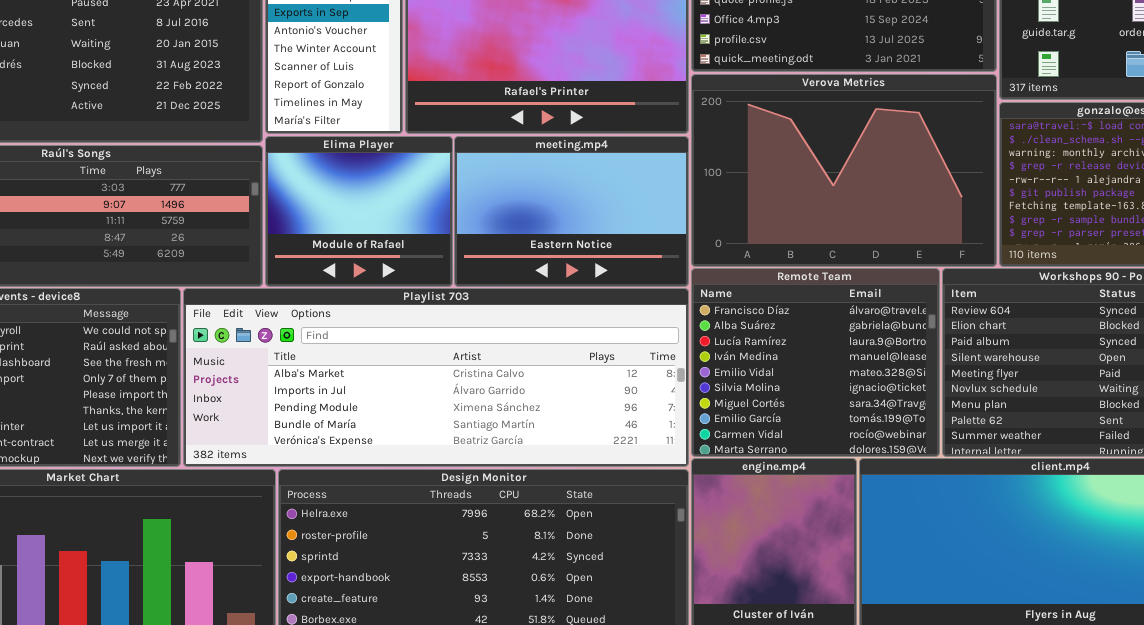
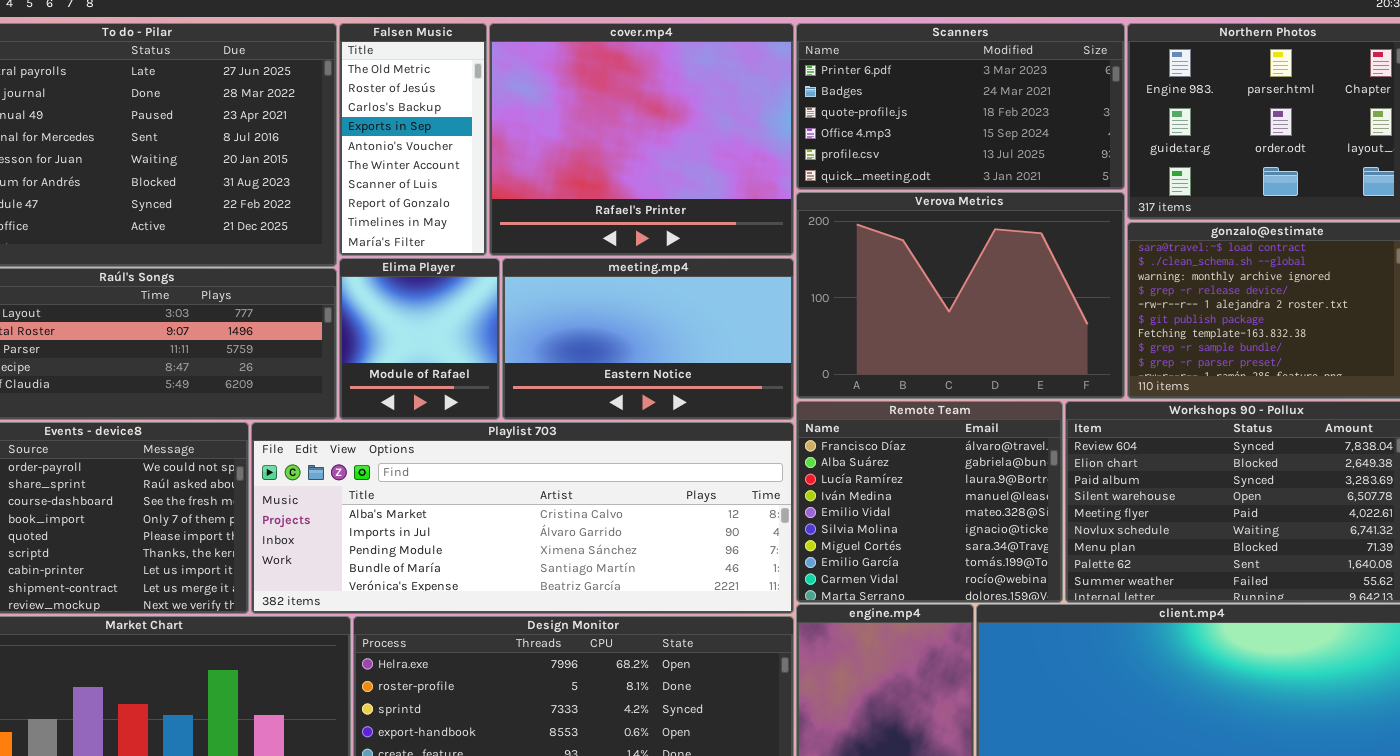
Elima Player: [265,136,453,287] -> [339,258,500,420], resized
meeting.mp4: [454,136,689,287] -> [502,258,794,420], resized

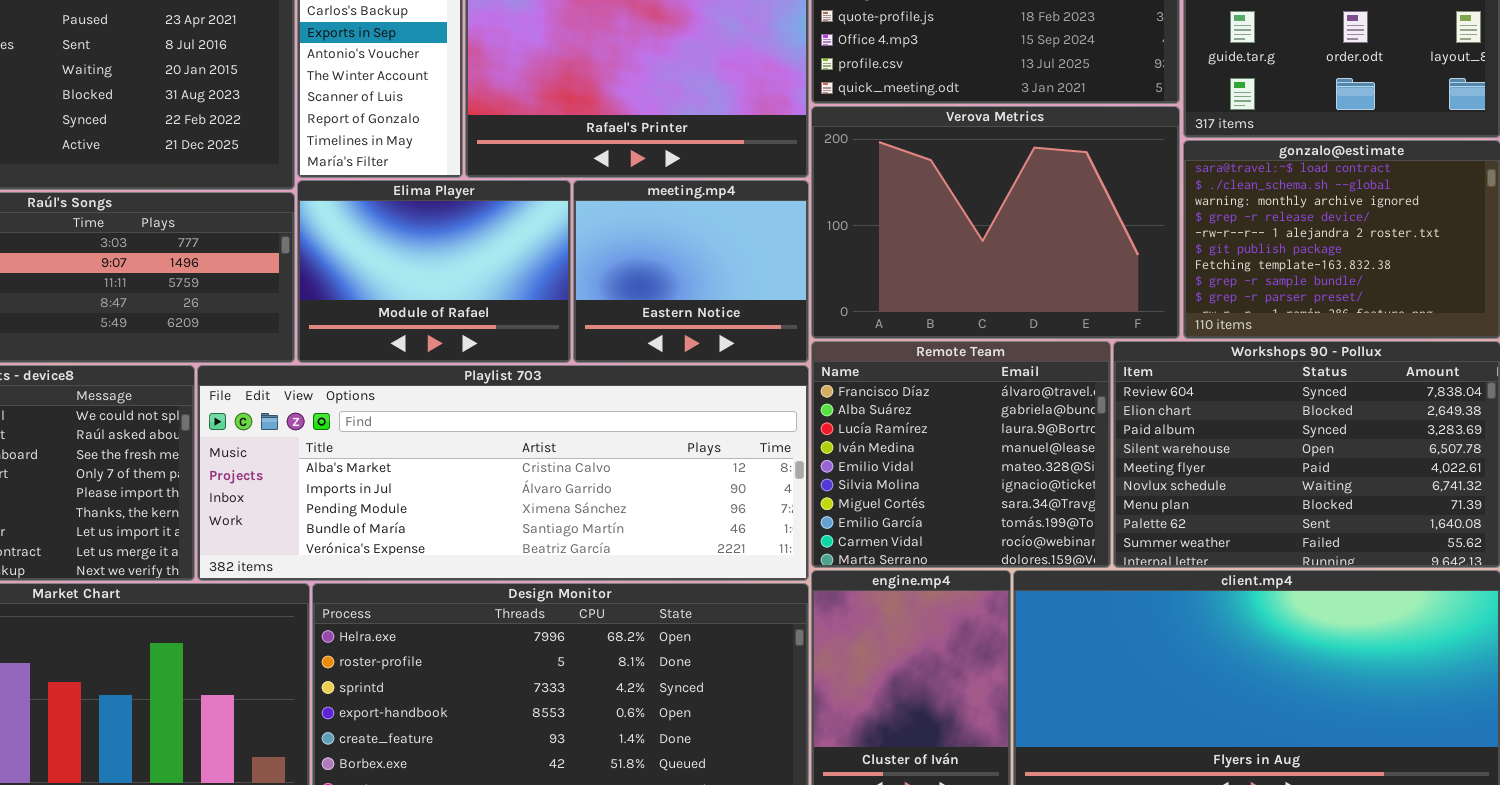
Elima Player: [339,258,500,420] -> [297,180,571,363], resized
meeting.mp4: [502,258,794,420] -> [573,180,809,363], resized

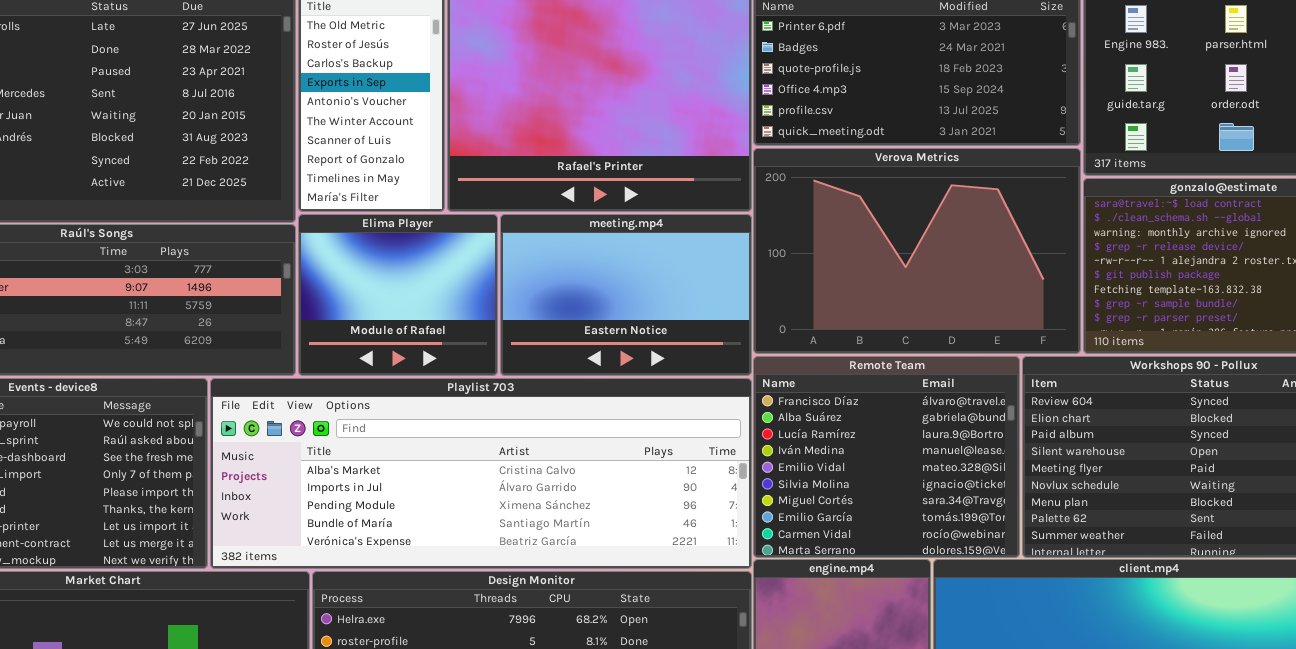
Elima Player: [297,180,571,363] -> [298,214,498,376], resized
meeting.mp4: [573,180,809,363] -> [500,214,752,376], resized

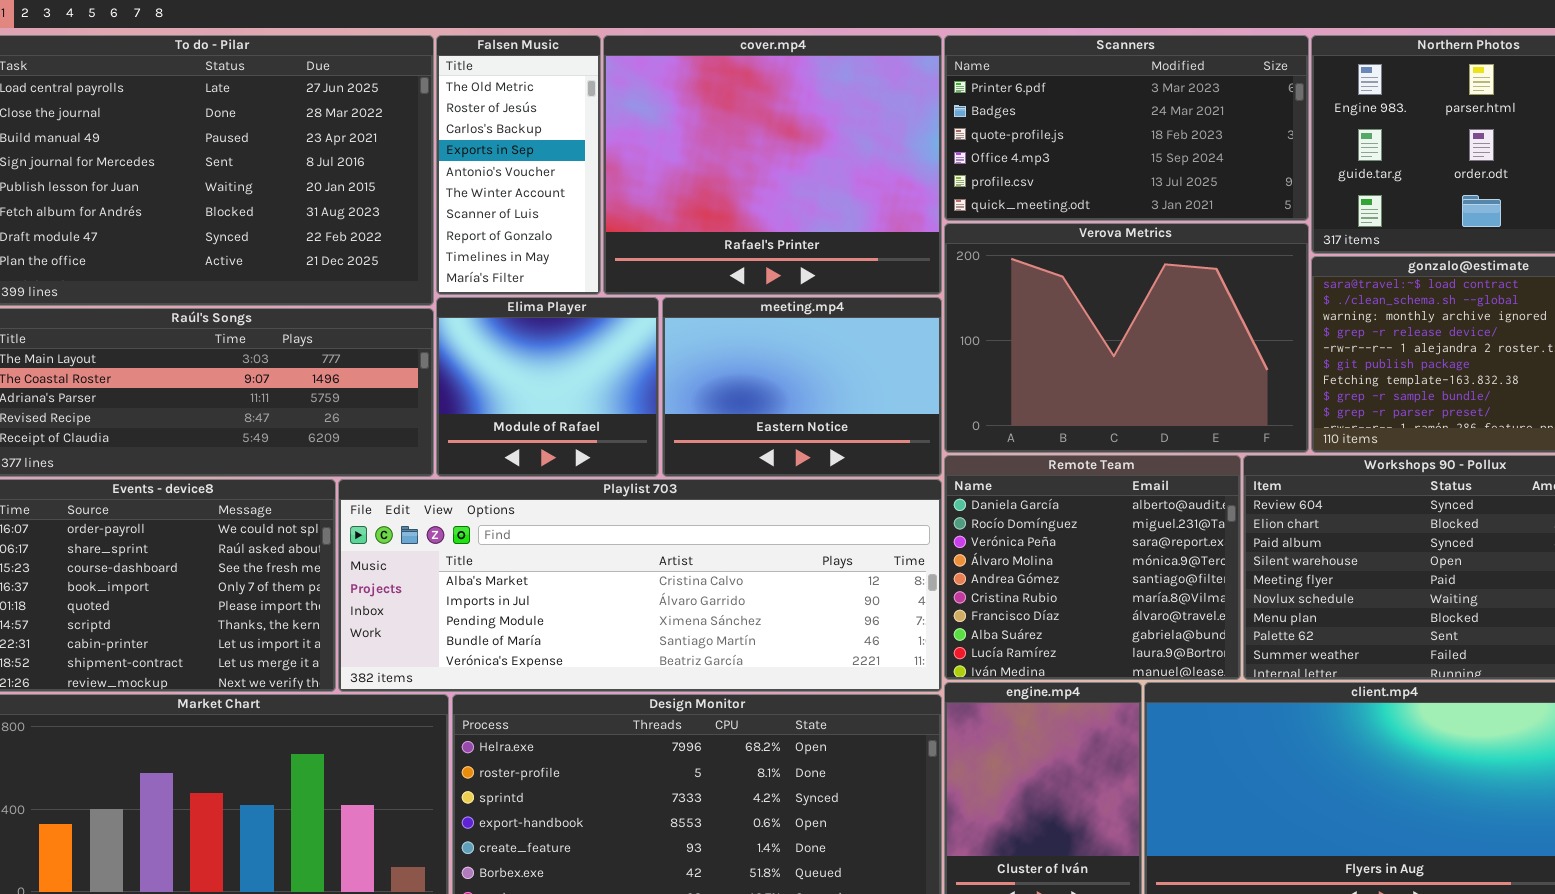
Remote Team: [753,356,1020,558] -> [944,455,1241,680], scrolled up 6 rows

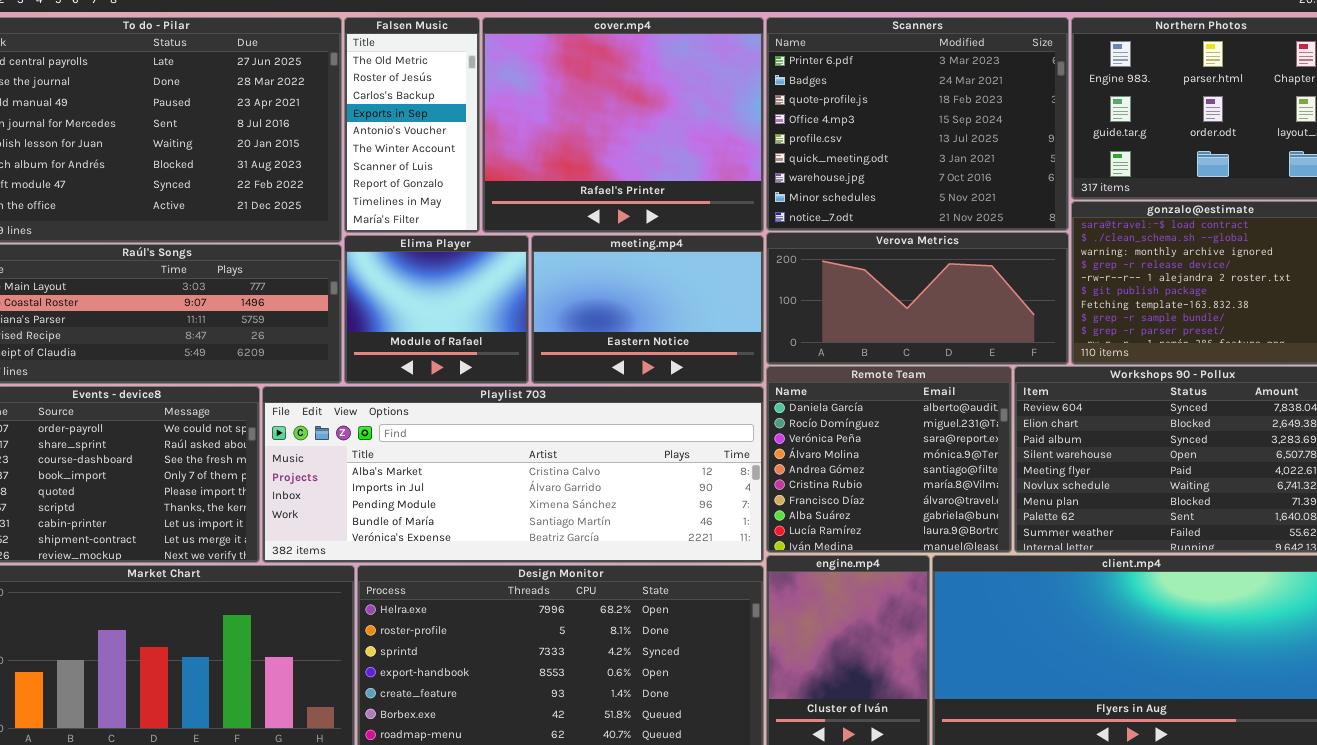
Scanners: [944,35,1309,221] -> [766,17,1069,231], resized
Verova Metrics: [944,223,1309,453] -> [766,232,1069,365], resized

